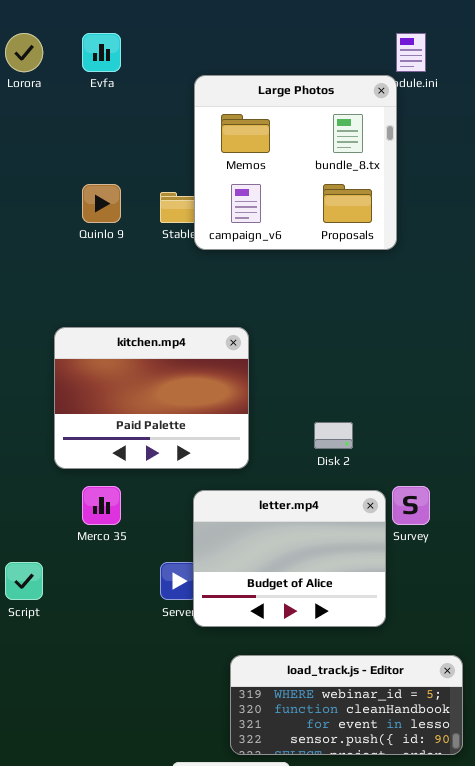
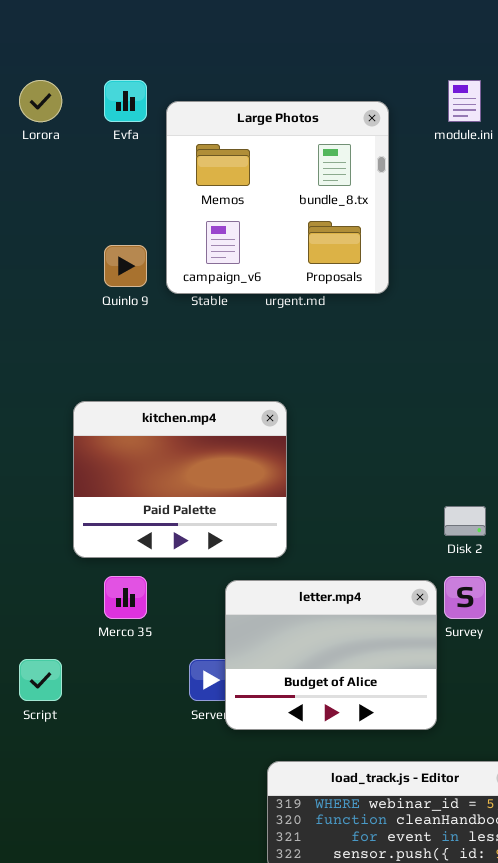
Large Photos: [194,75,397,250] -> [166,101,389,294], moved
Disk 2: [314,422,353,449] -> [444,506,486,536], moved

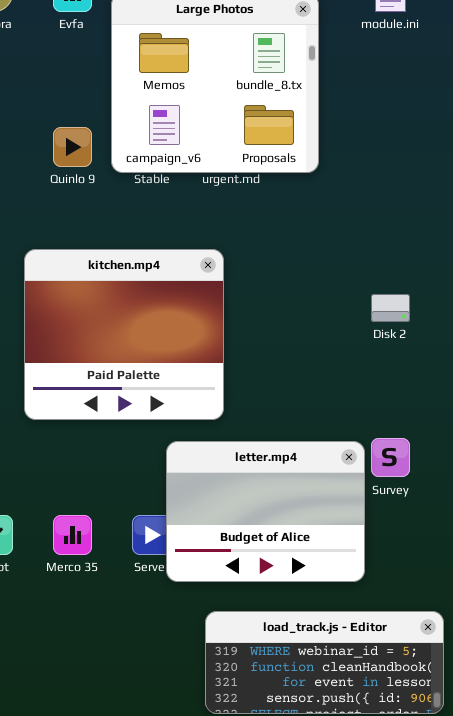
kitchen.mp4: [73,401,287,558] -> [24,249,224,420], resized
Disk 2: [444,506,486,536] -> [371,294,410,322], moved
Merco 35: [104,576,147,619] -> [53,515,92,555], moved

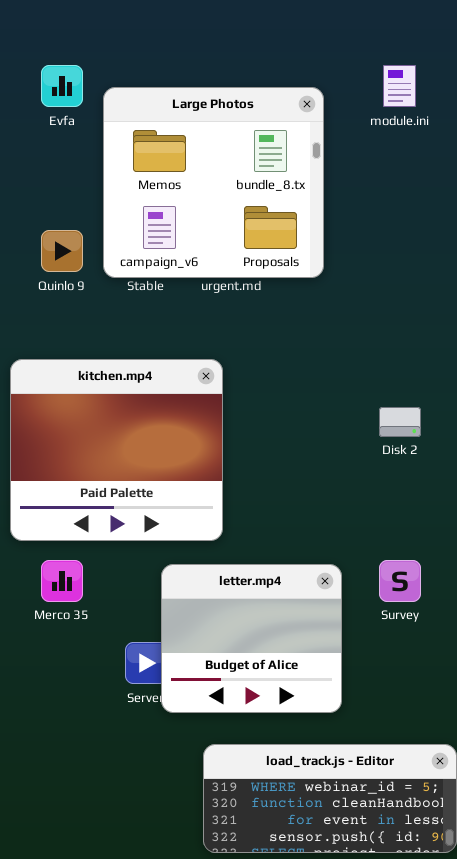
letter.mp4: [166,441,365,582] -> [161,564,342,713], resized
Merco 35: [53,515,92,555] -> [41,560,83,602], moved

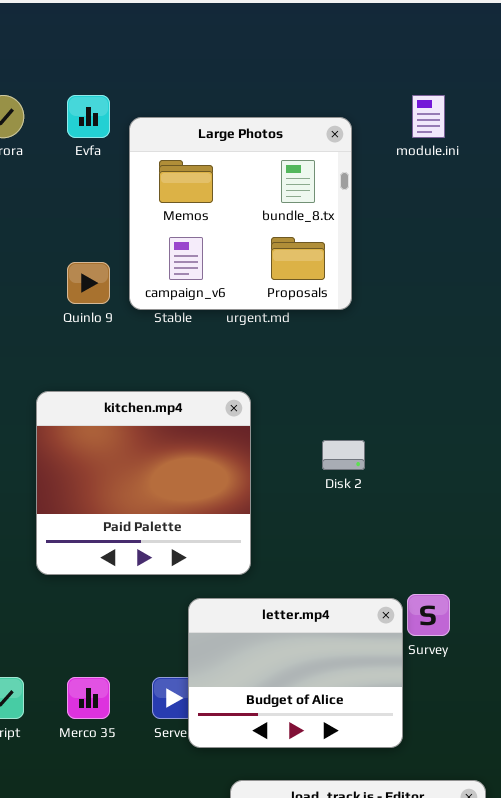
Disk 2: [379,407,421,437] -> [322,440,365,470], moved
Merco 35: [41,560,83,602] -> [67,677,110,719], moved
letter.mp4: [161,564,342,713] -> [188,598,403,748], resized

